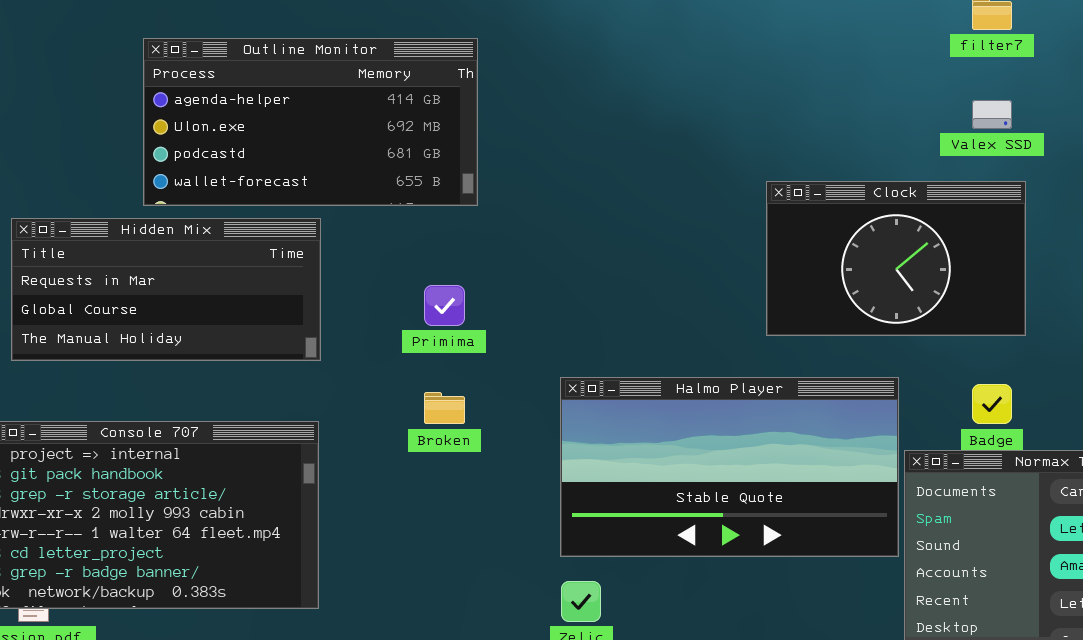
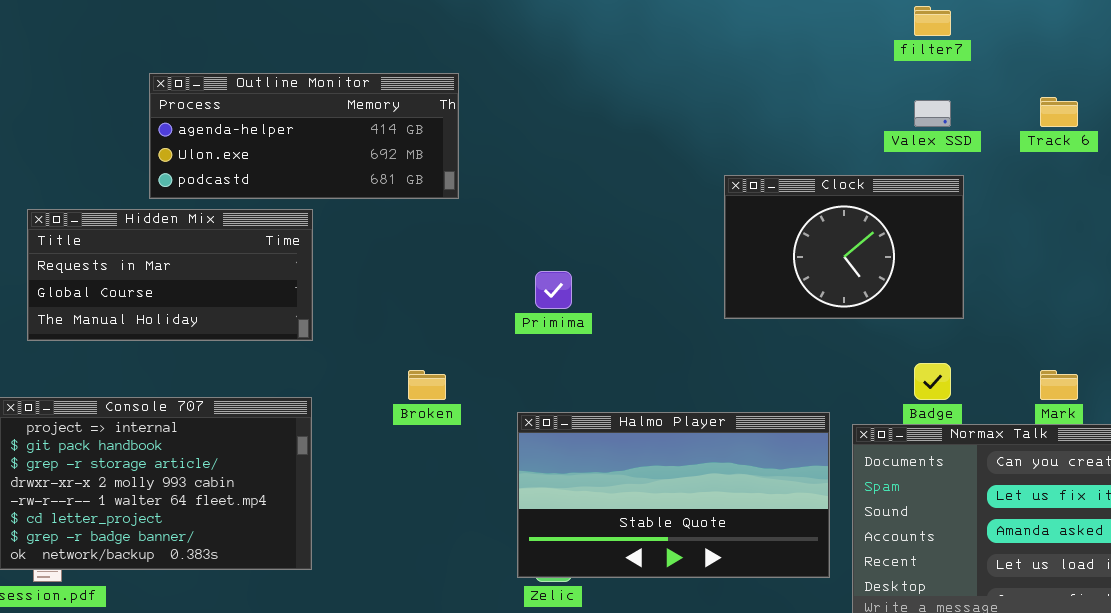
Outline Monitor: [143,38,478,206] -> [149,73,459,199], resized
Primima: [424,285,465,326] -> [535,271,572,309], moved
Halmo Player: [560,377,899,557] -> [517,412,830,578], moved

